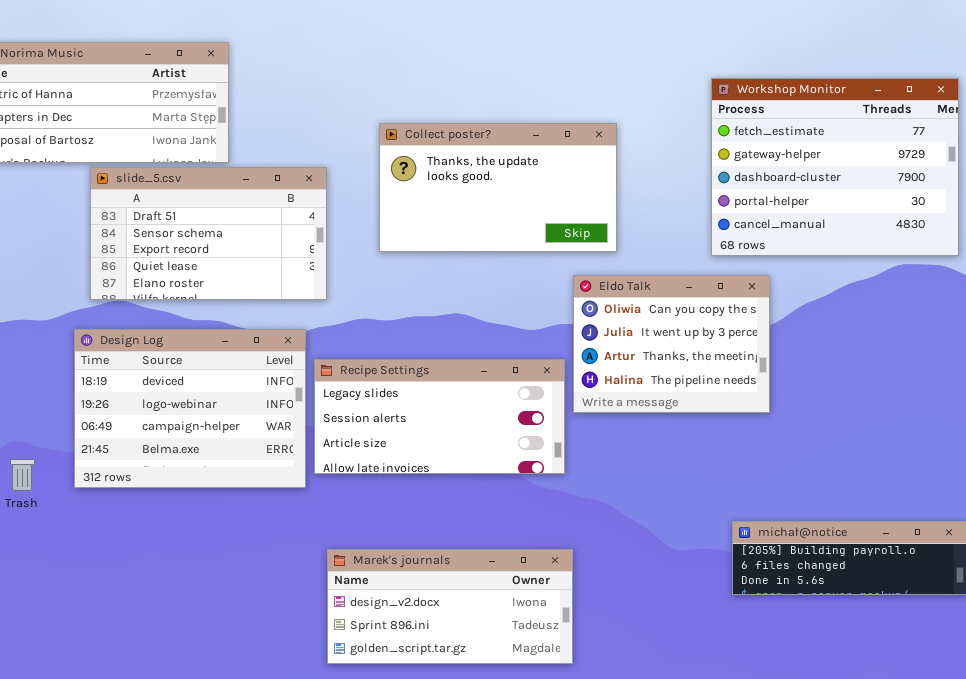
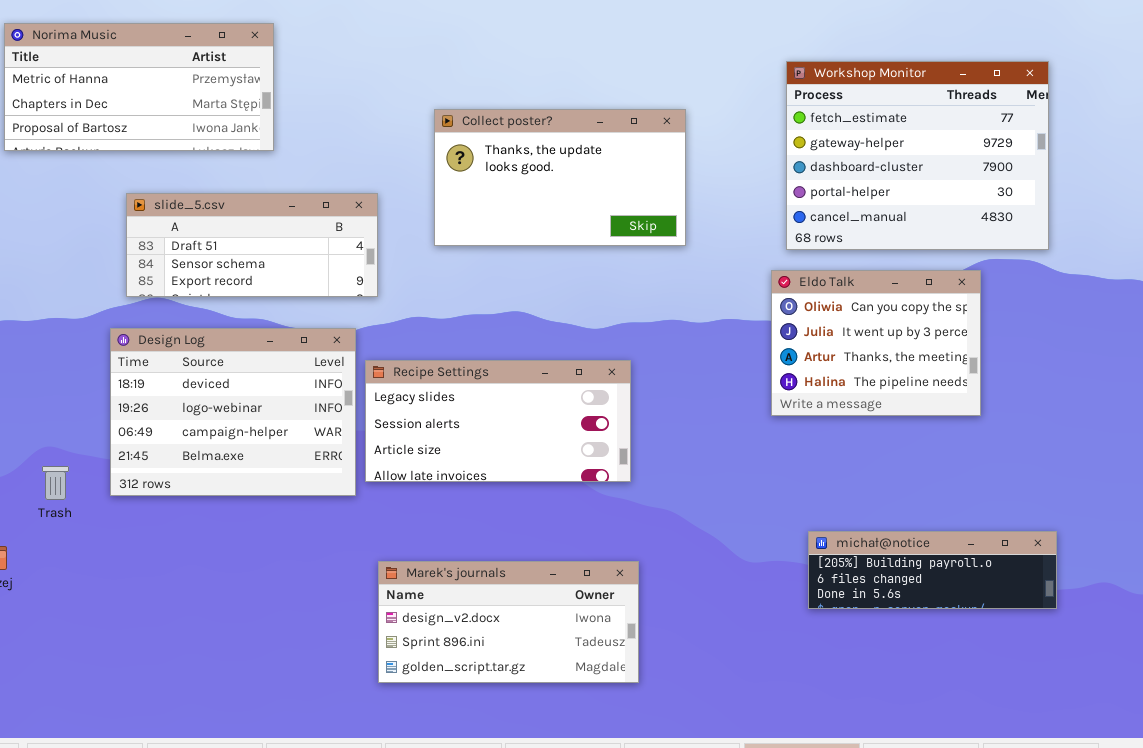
slide_5.csv: [90,167,327,300] -> [126,193,378,297], resized
Eldo Talk: [573,275,770,413] -> [771,270,981,416], moved

